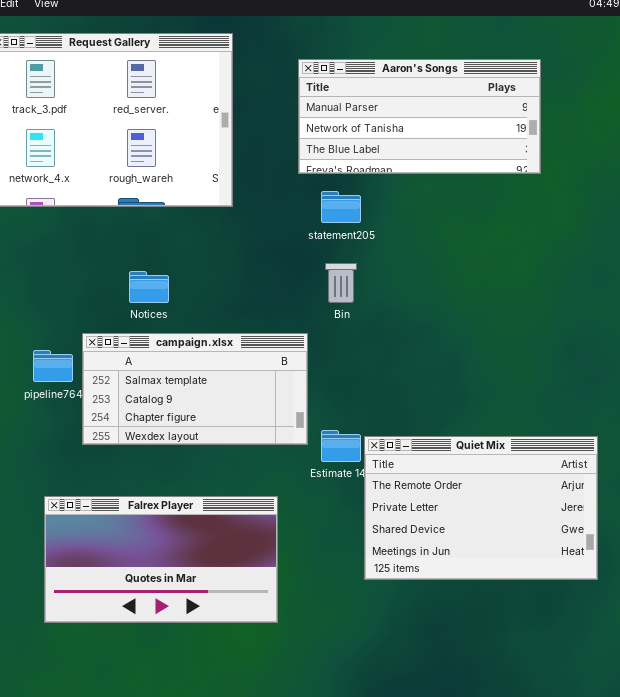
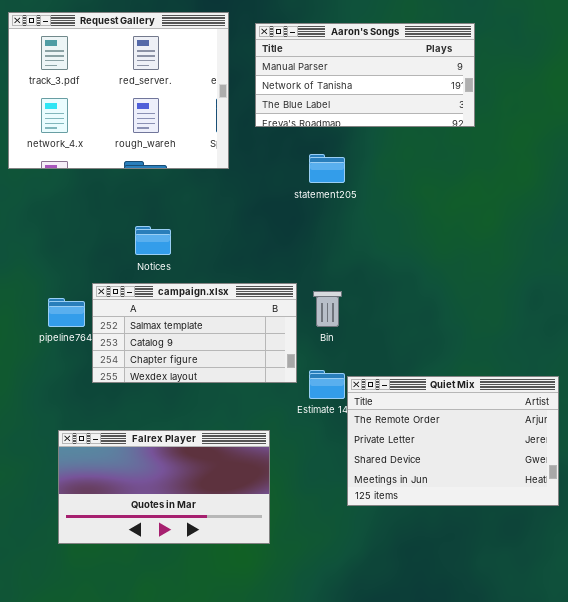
Aaron's Songs: [298,59,541,174] -> [255,23,475,127], moved
Bin: [325,263,357,303] -> [313,291,342,327], moved

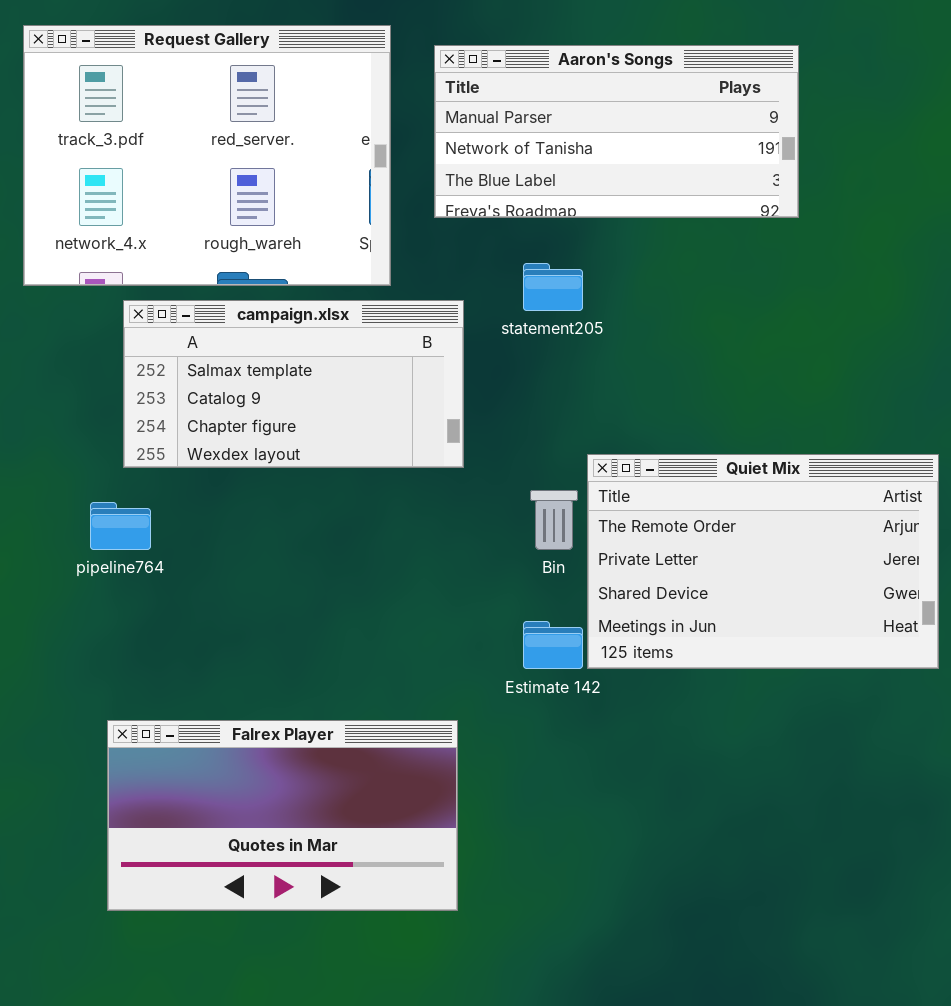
campaign.xlsx: [92,283,297,383] -> [123,300,464,468], moved
Quiet Mix: [347,376,559,506] -> [587,454,939,669], moved

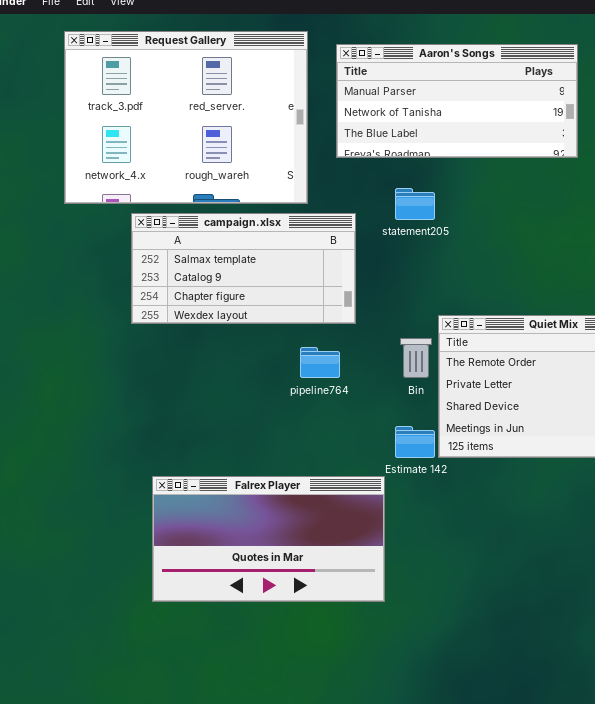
pipeline764: [90,502,151,550] -> [300,347,340,378], moved
Falrex Player: [107,720,458,911] -> [152,476,385,602], moved

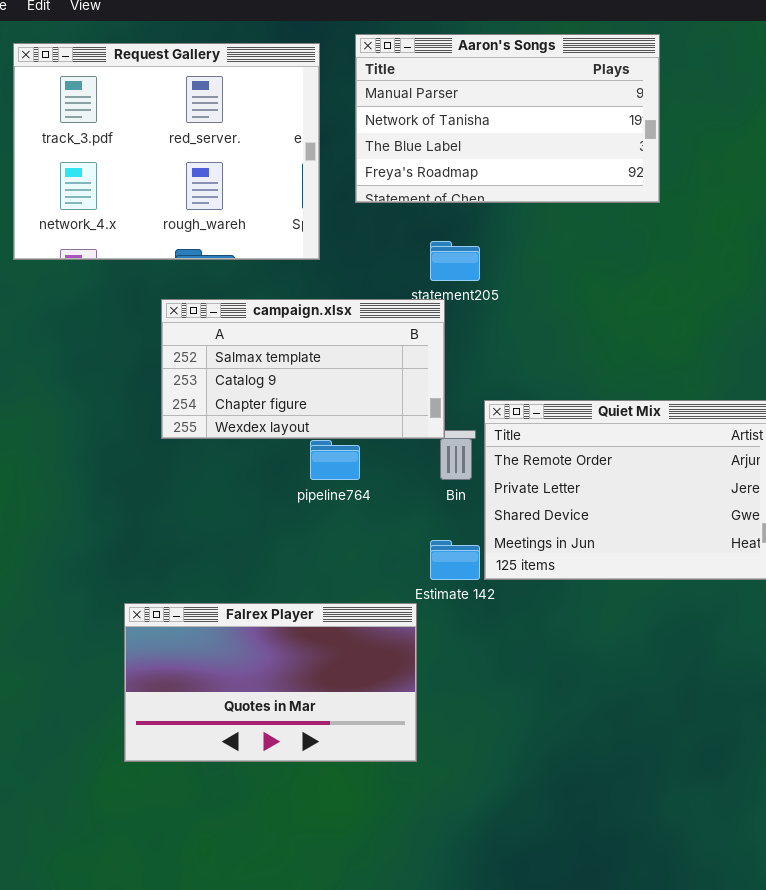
Aaron's Songs: [336,44,578,158] -> [355,34,660,203], resized
campaign.xlsx: [131,213,356,324] -> [161,299,445,439], moved

